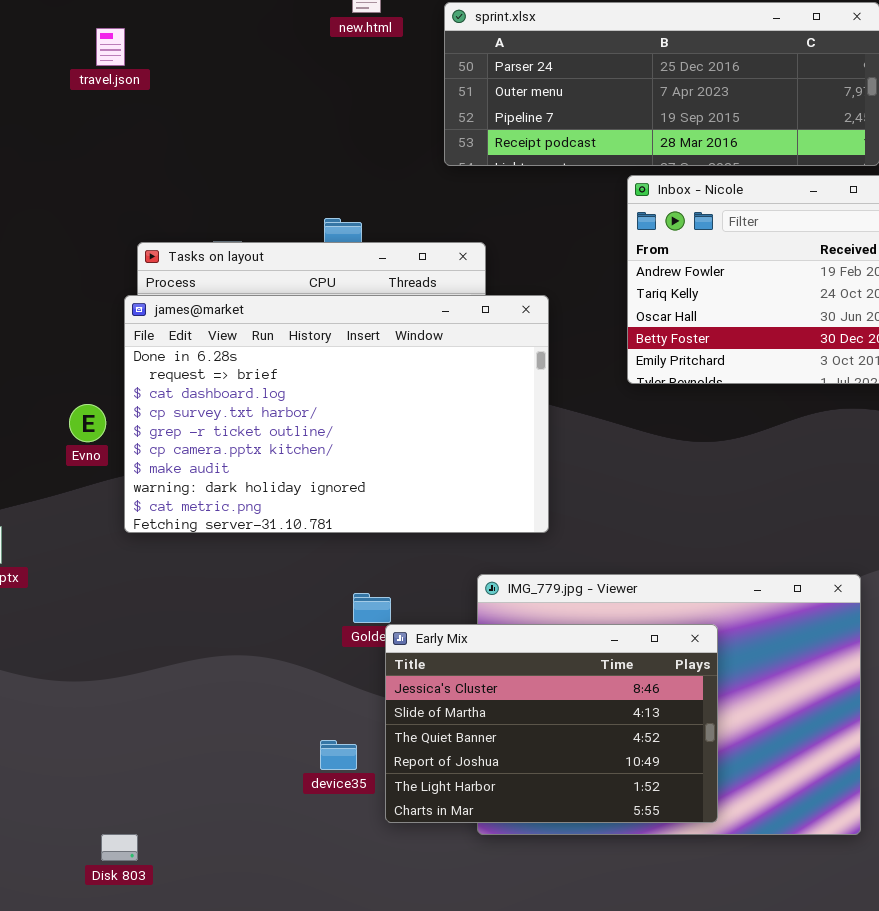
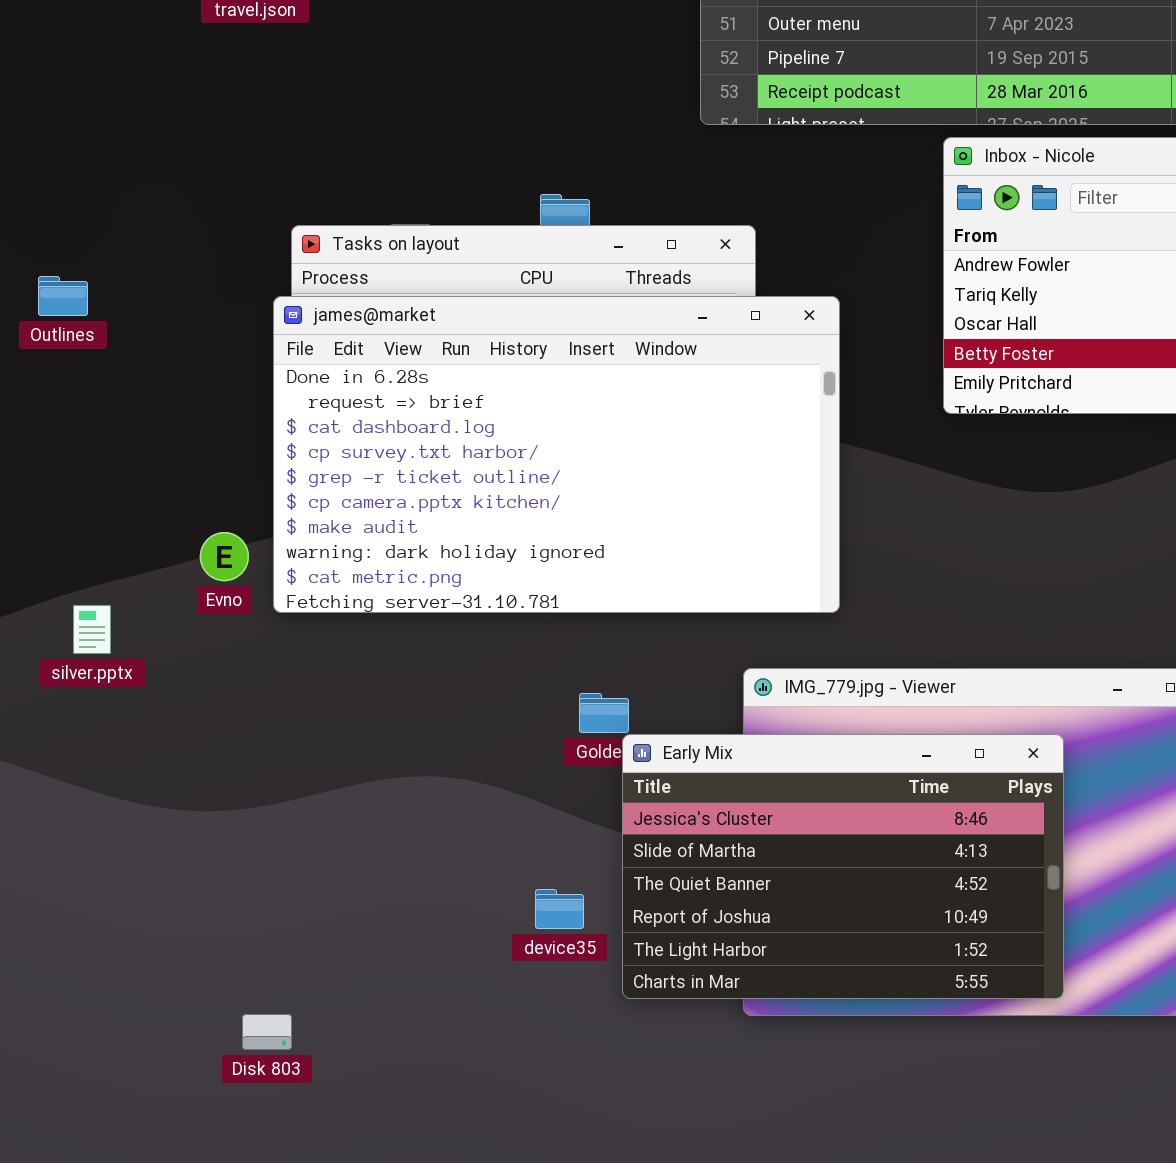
Evno: [69,404,106,442] -> [200,532,249,581], moved

